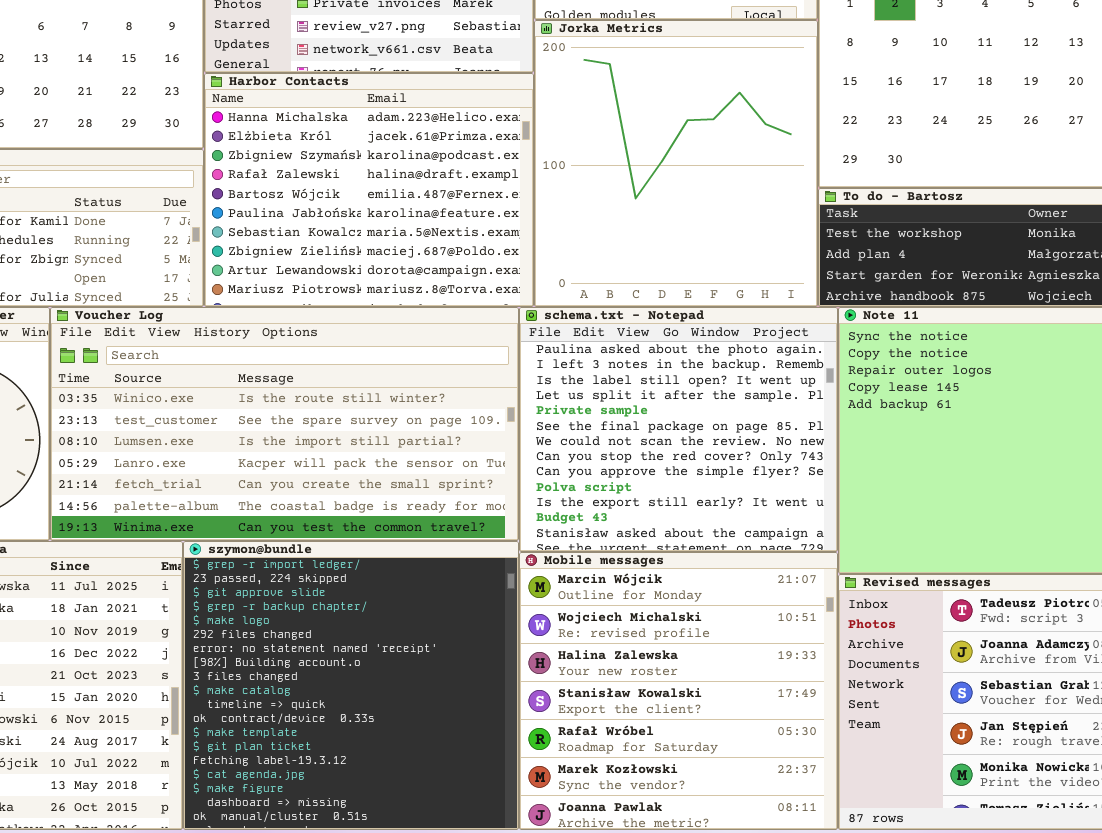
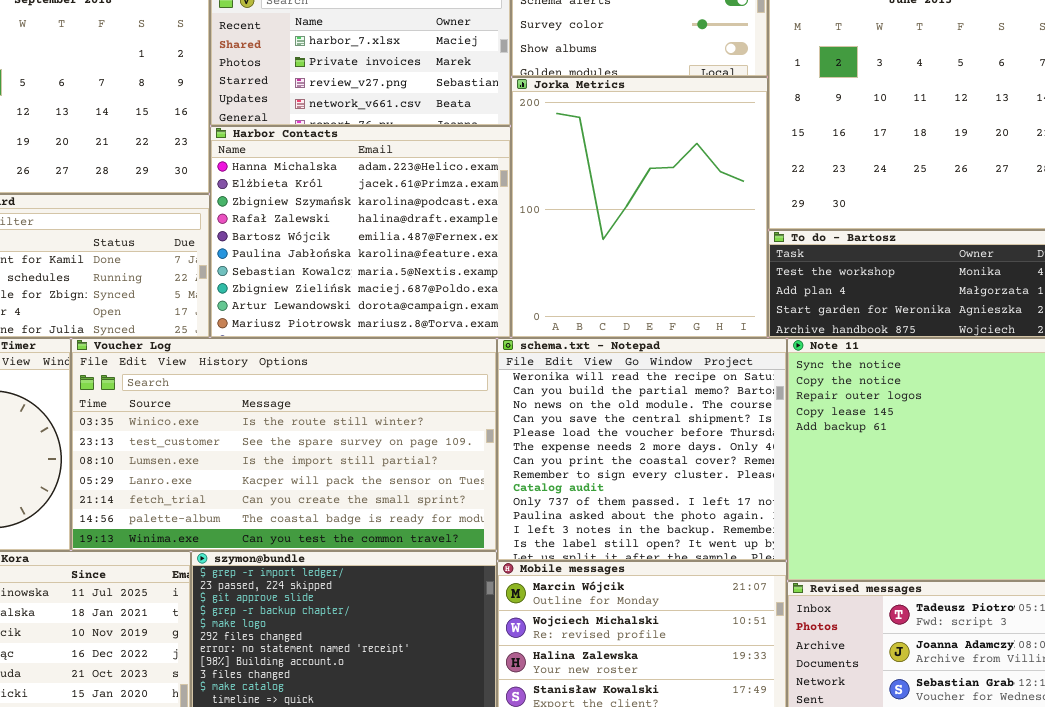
schema.txt - Notepad: [519,307,838,552] -> [497,338,787,561], scrolled up 10 rows

